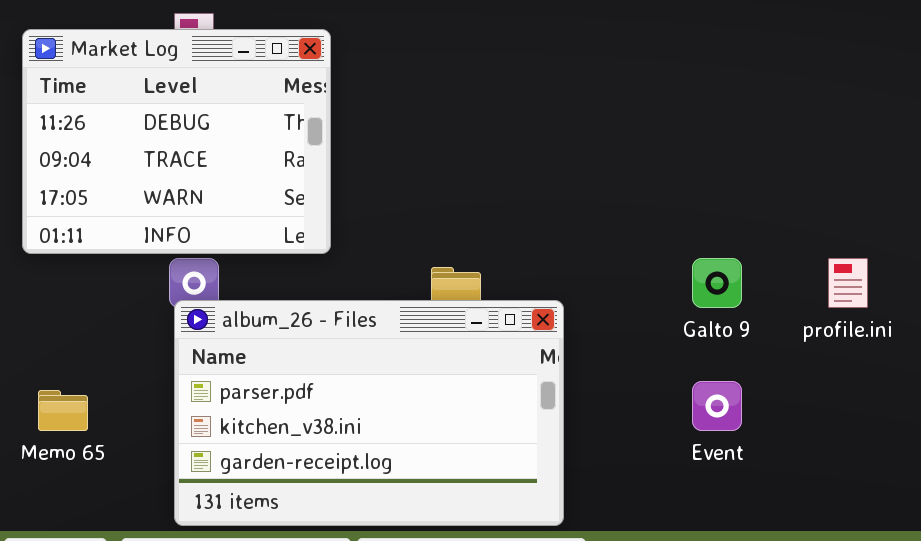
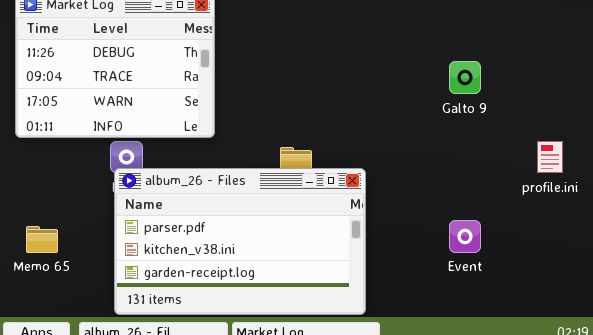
Galto 9: [692,258,742,308] -> [449,61,481,94], moved

